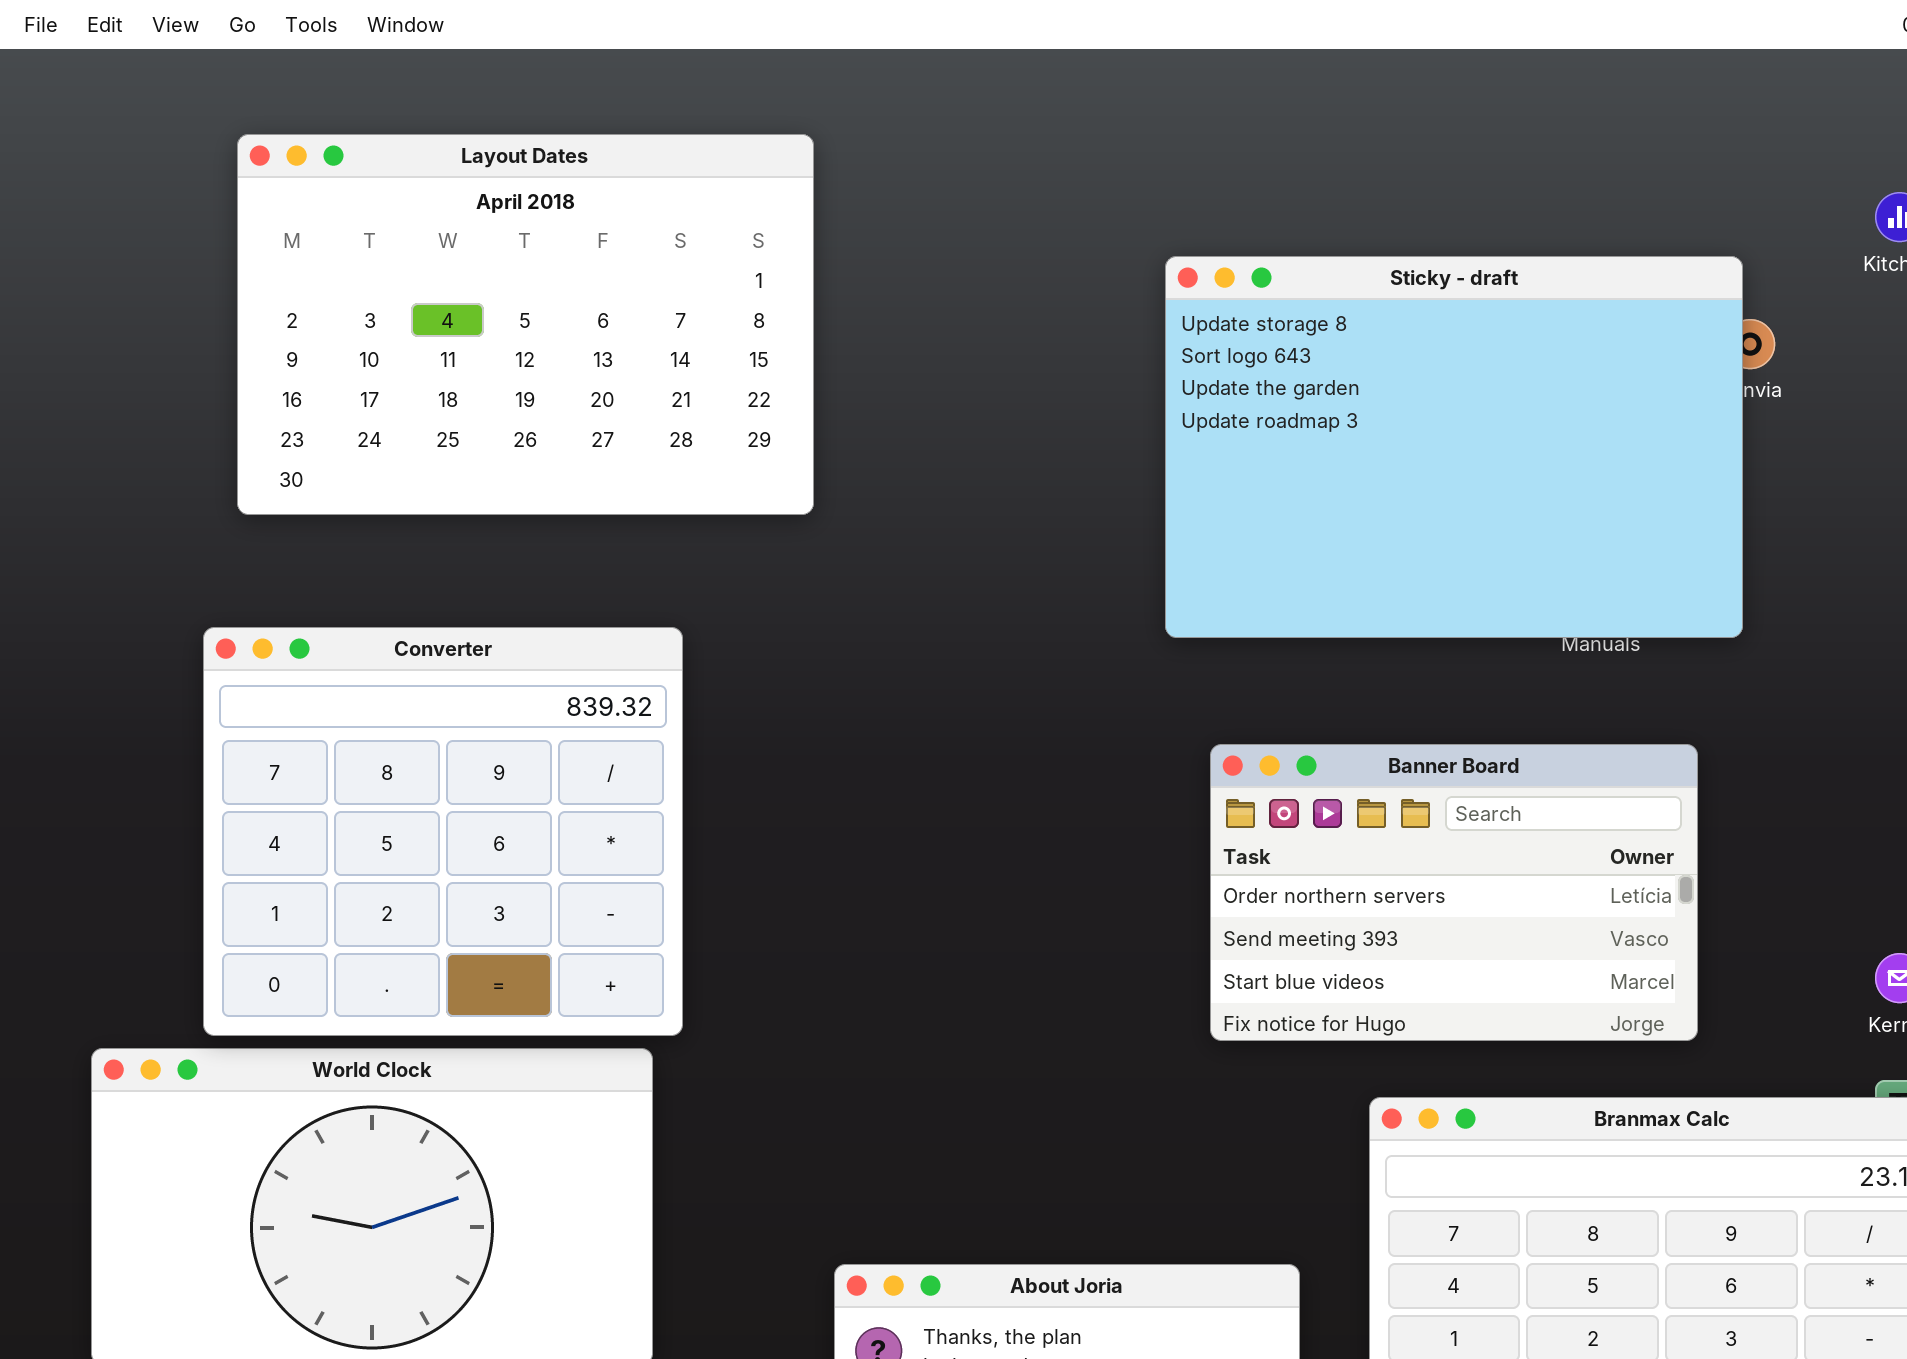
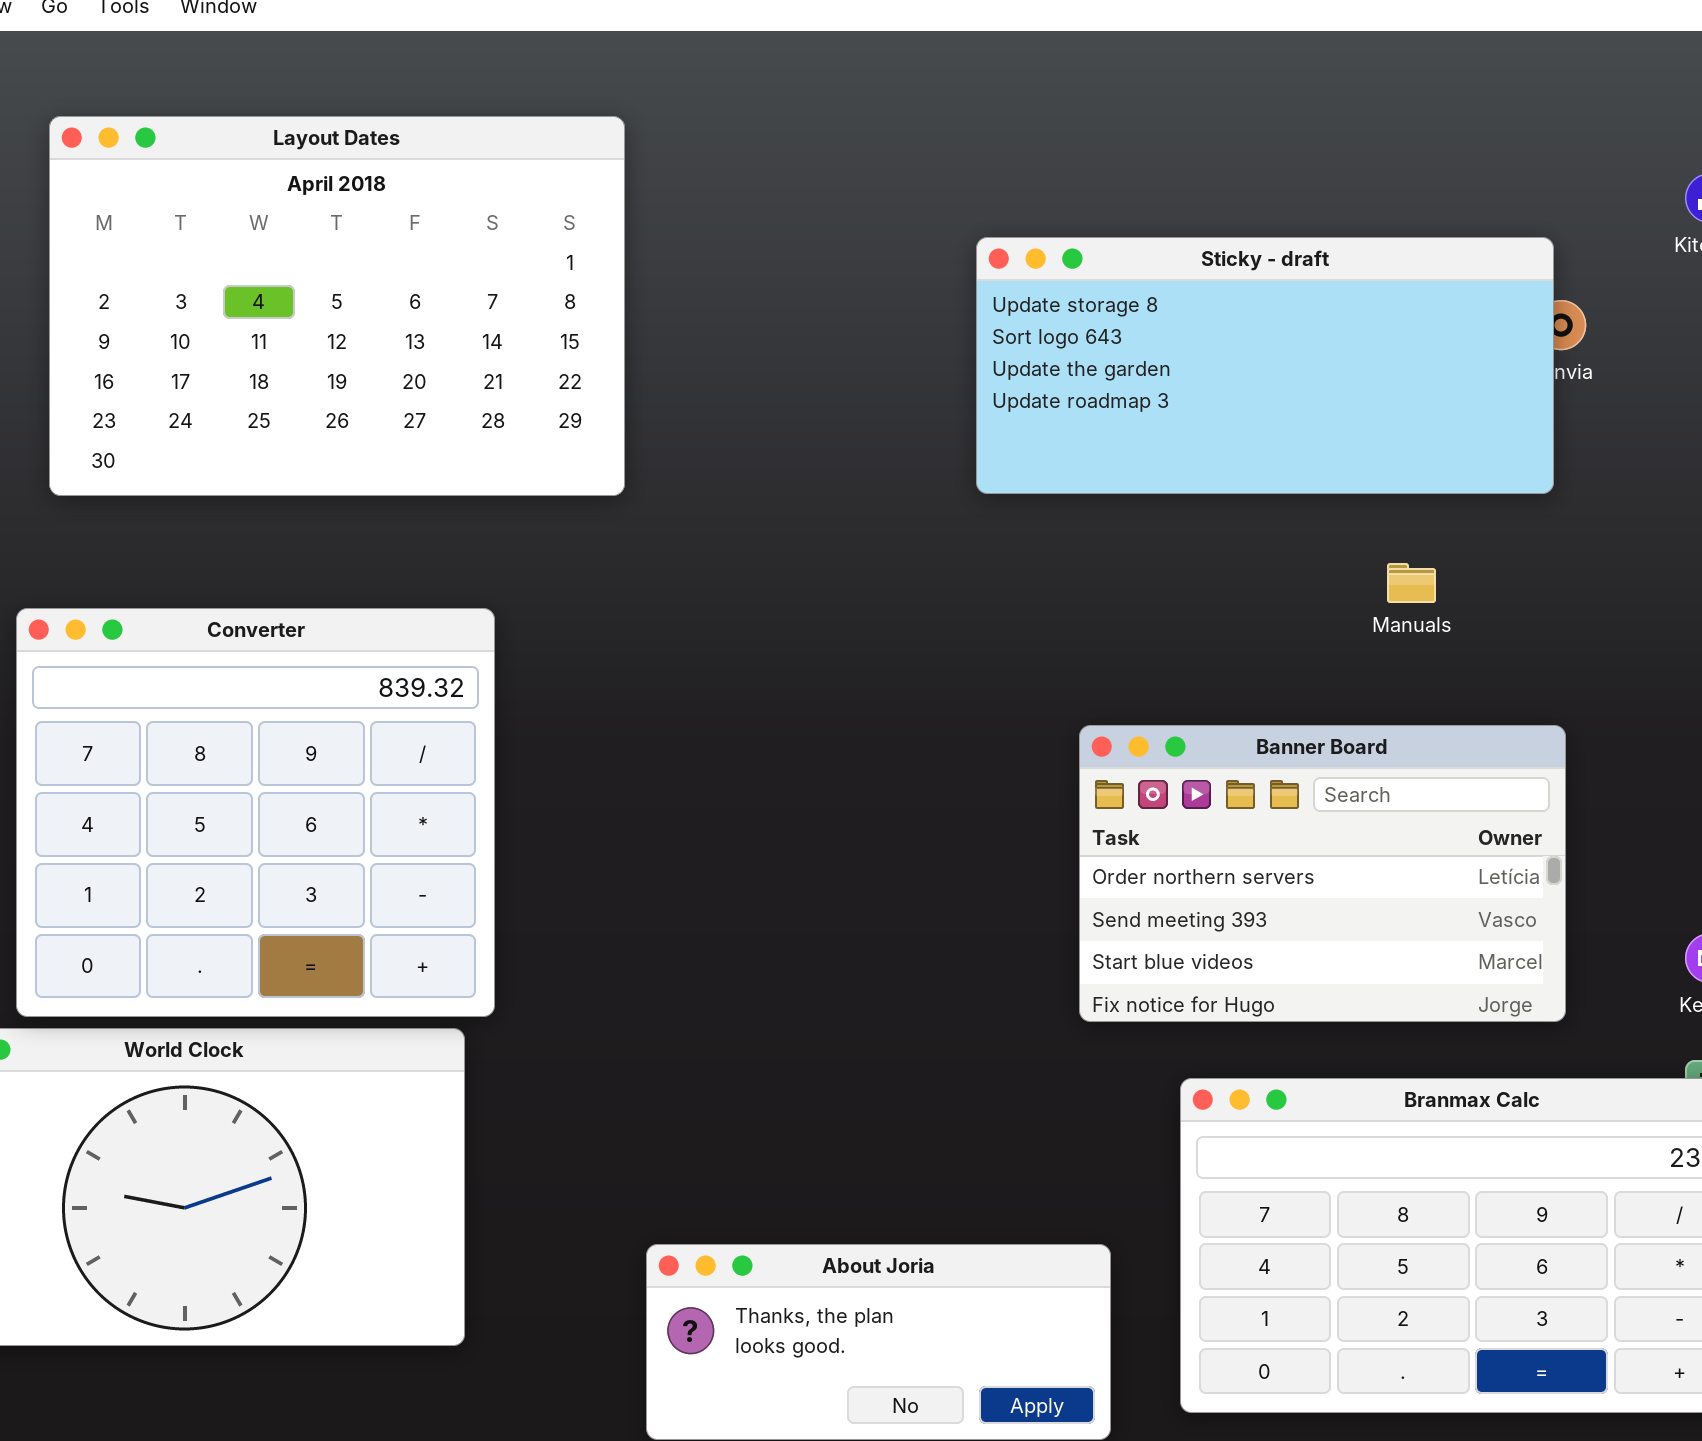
Sticky - draft: [1165,256,1743,638] -> [976,237,1554,494], resized
Banner Board: [1210,744,1698,1041] -> [1079,725,1566,1022], moved

